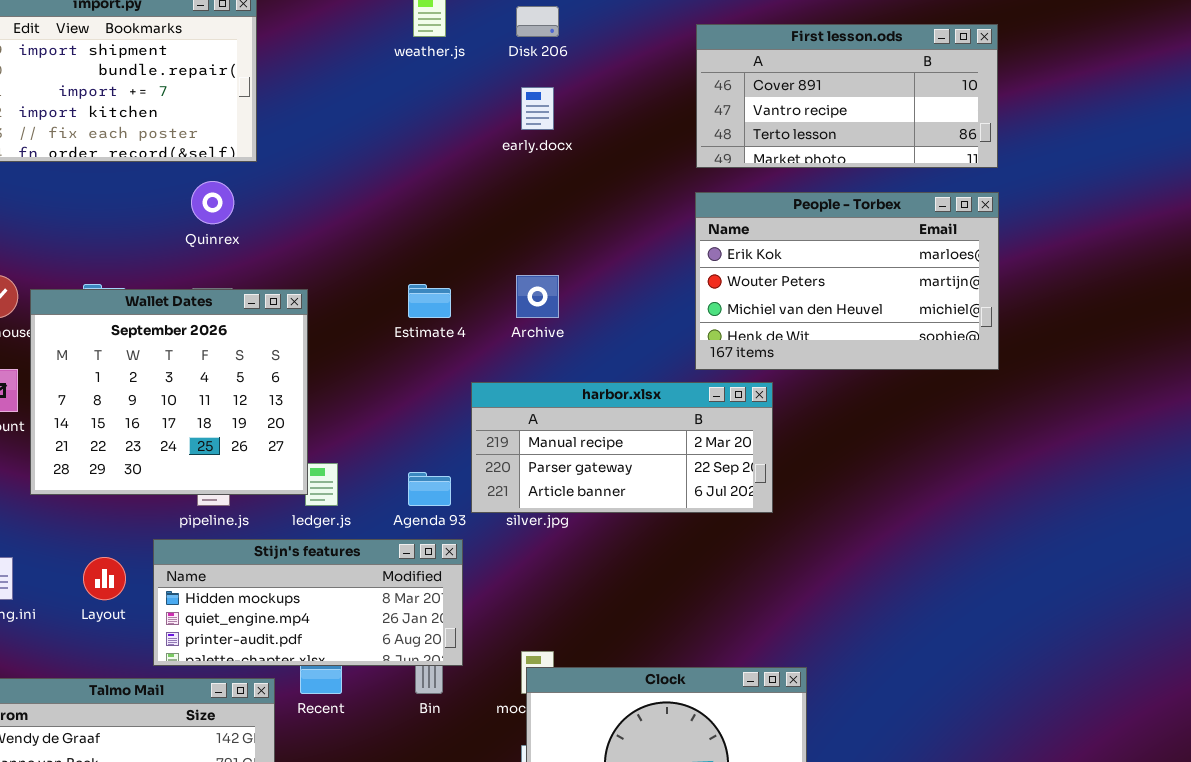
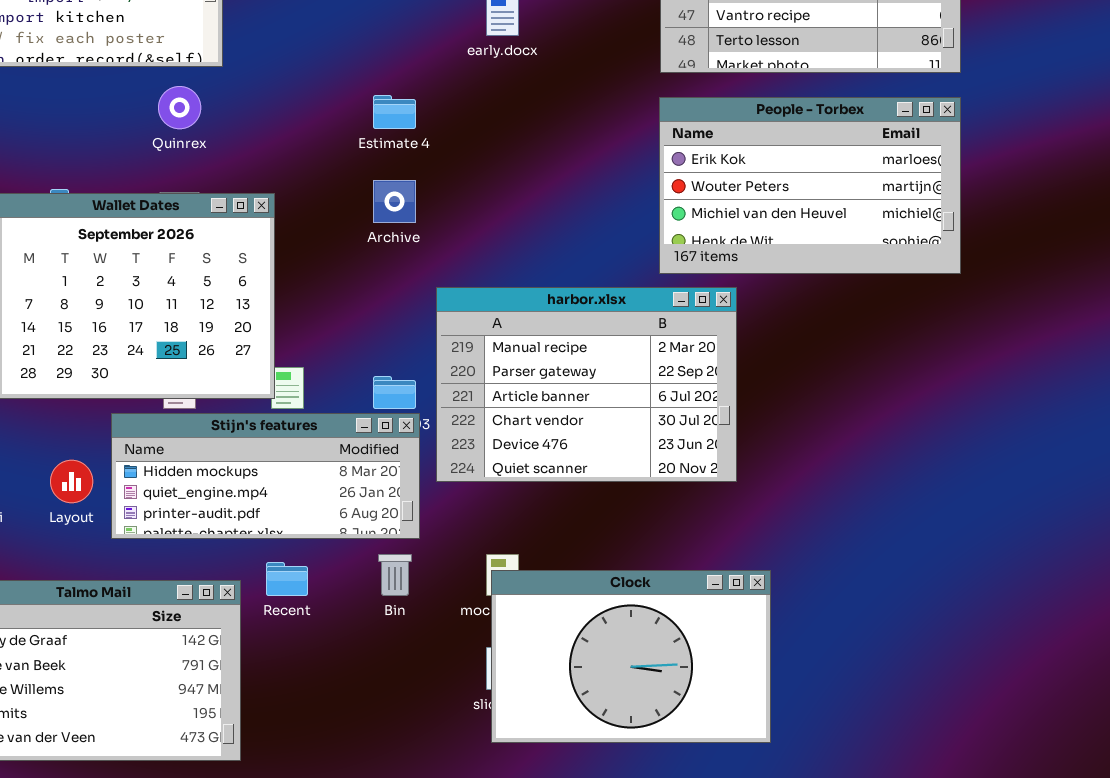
Archive: [516,275,559,318] -> [373,180,416,223], moved
Estimate 4: [408,284,451,318] -> [373,95,416,129], moved
harbor.xlsx: [471,382,773,513] -> [436,287,737,482], resized
Stijn's features: [153,539,463,666] -> [111,413,420,539], moved

